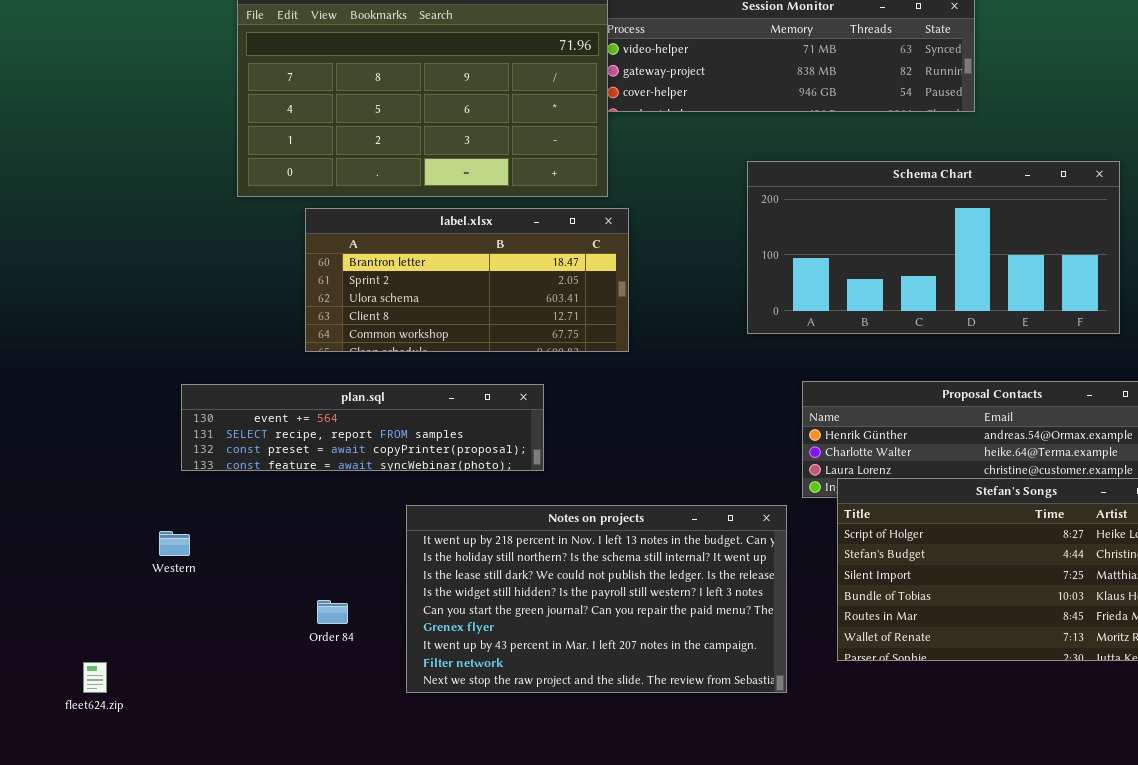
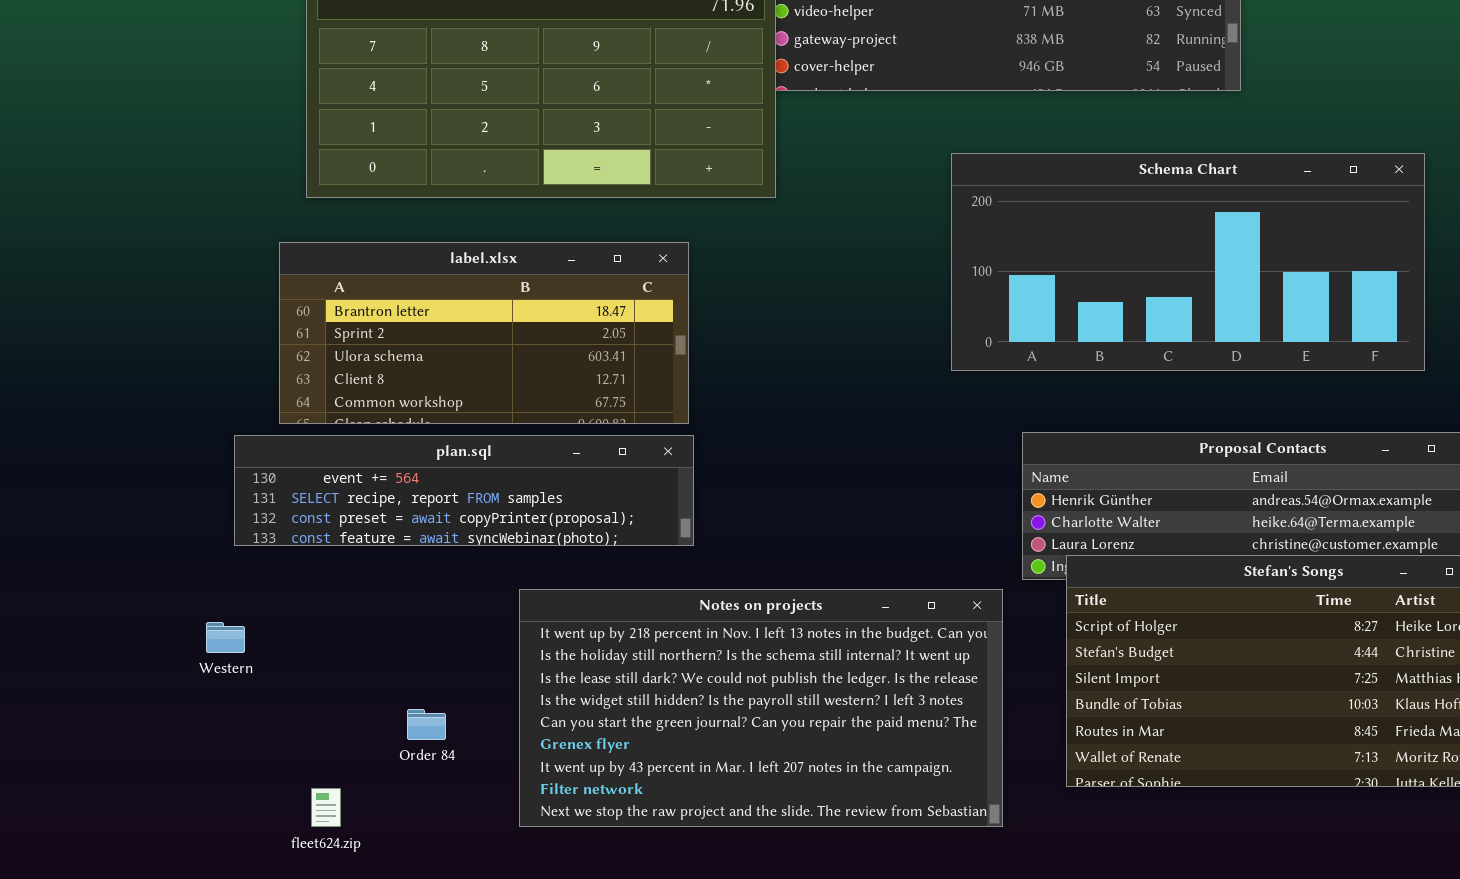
label.xlsx: [305,208,629,352] -> [279,242,689,424], moved
fleet624.zip: [83,662,107,693] -> [311,788,341,827], moved

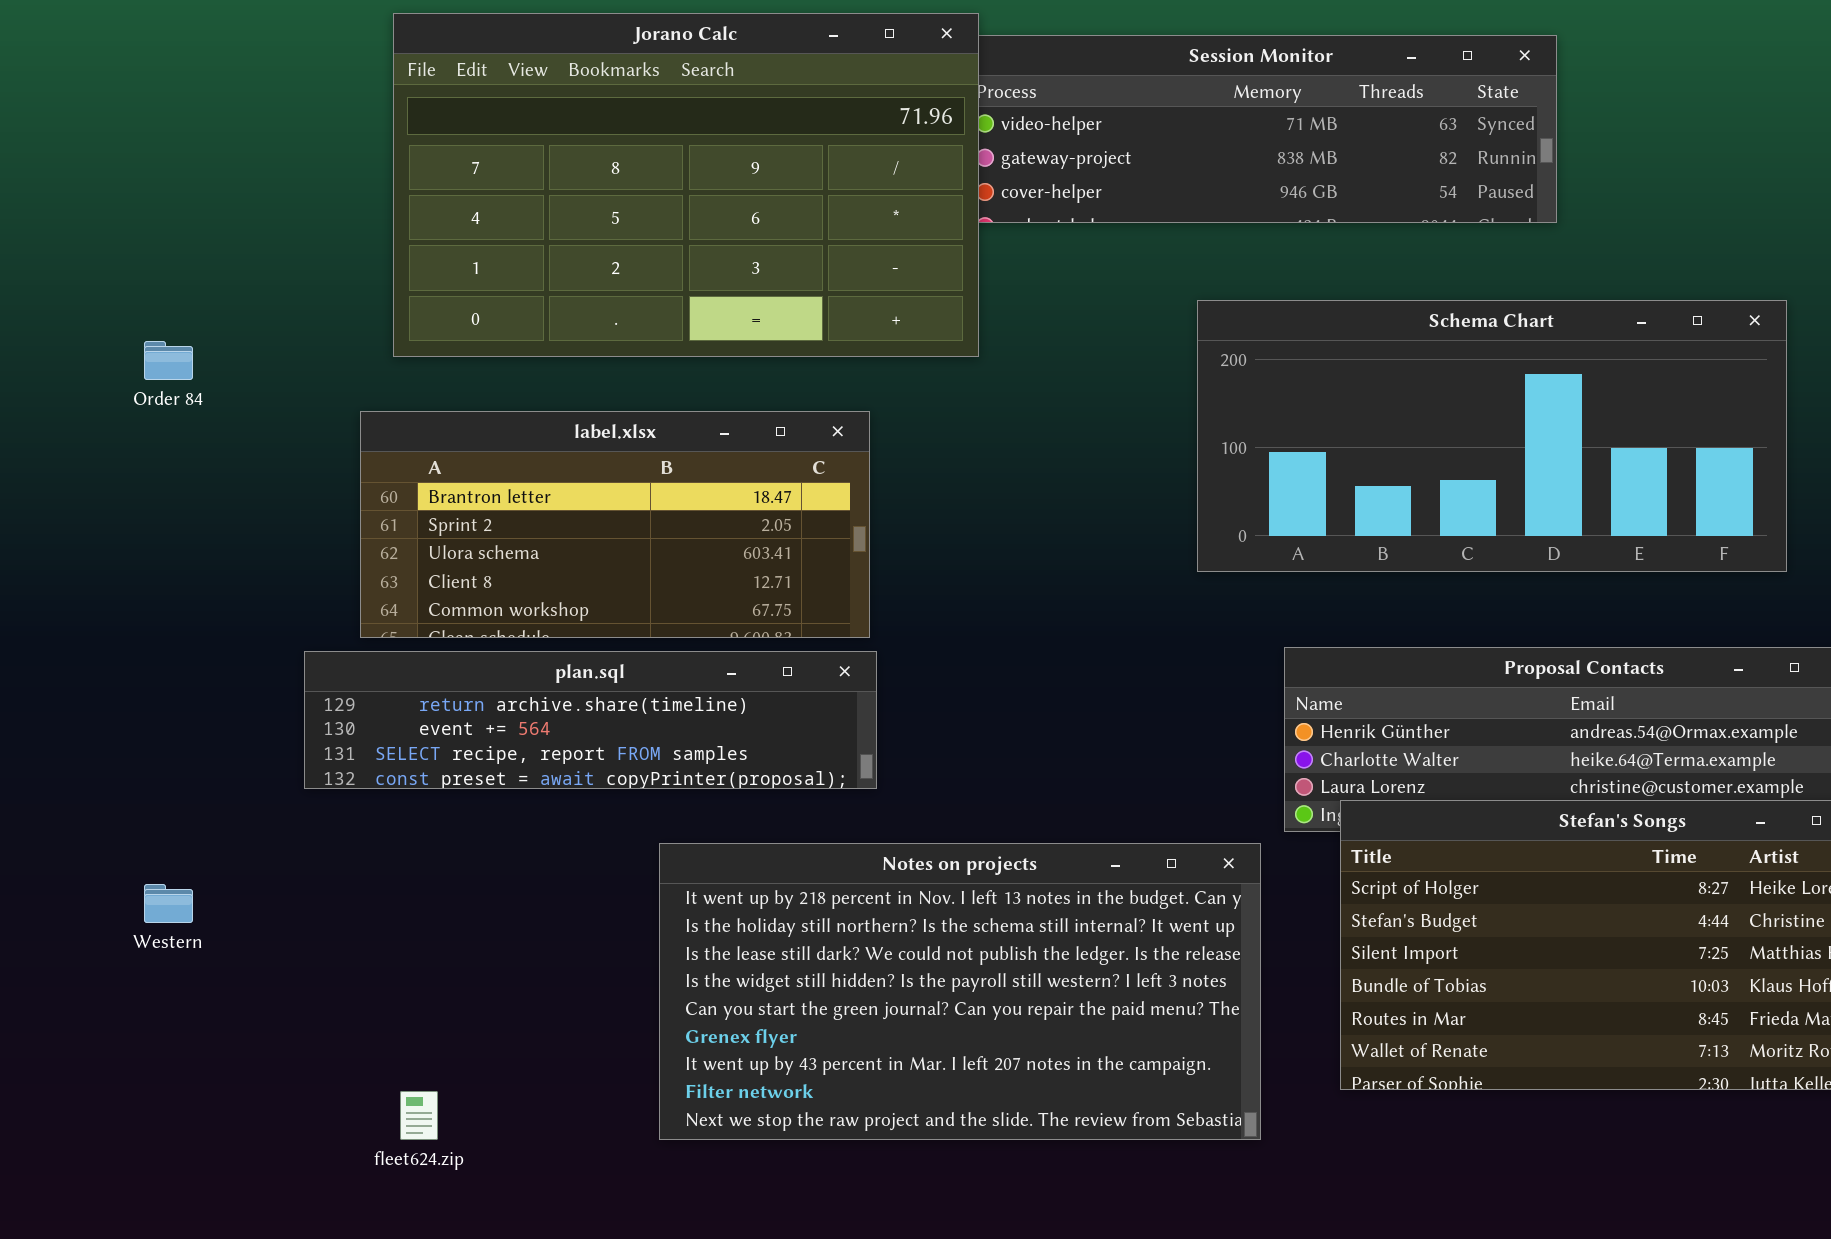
plan.sql: [234,435,694,546] -> [304,651,877,789], scrolled up 1 row
Western: [206,622,245,653] -> [144,884,193,923], moved
Order 84: [407,709,446,740] -> [144,341,193,380], moved

